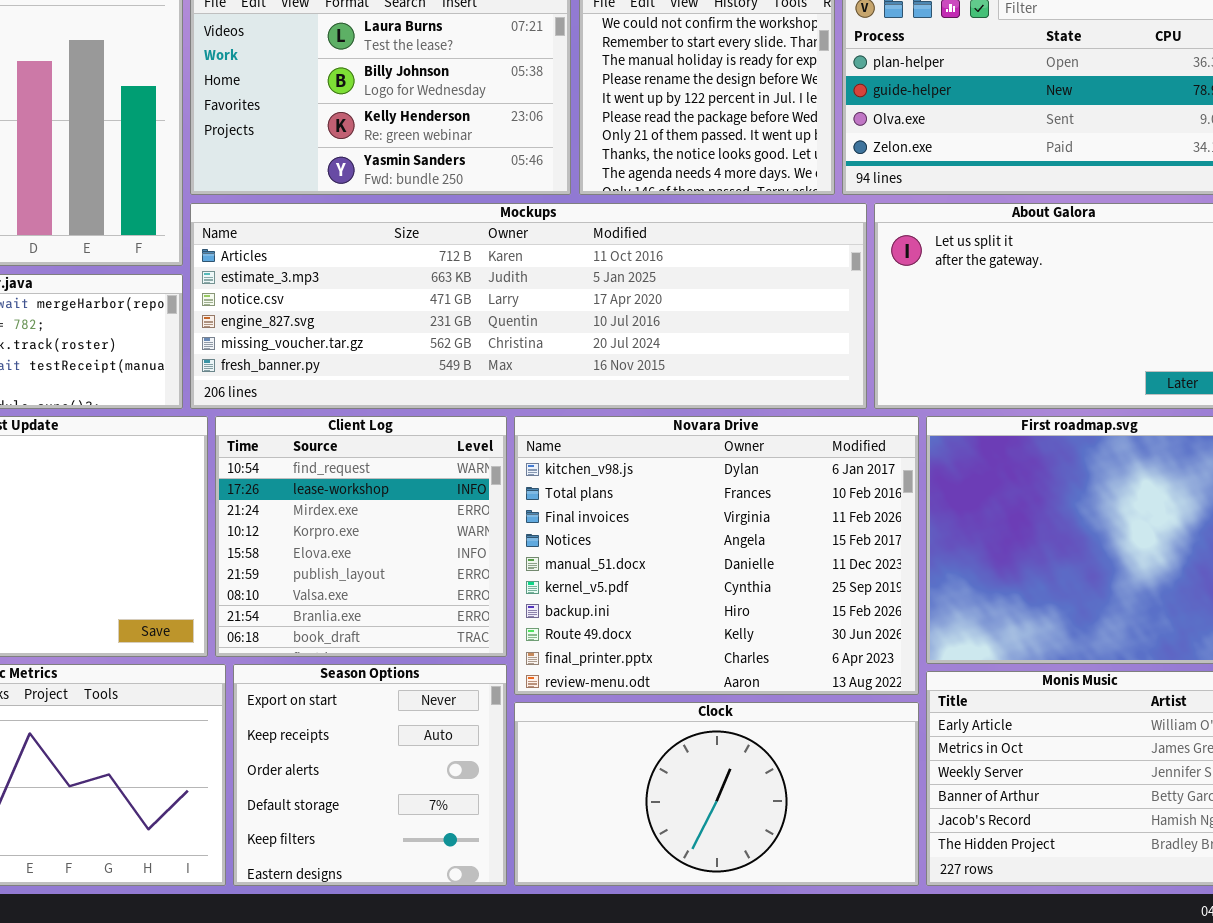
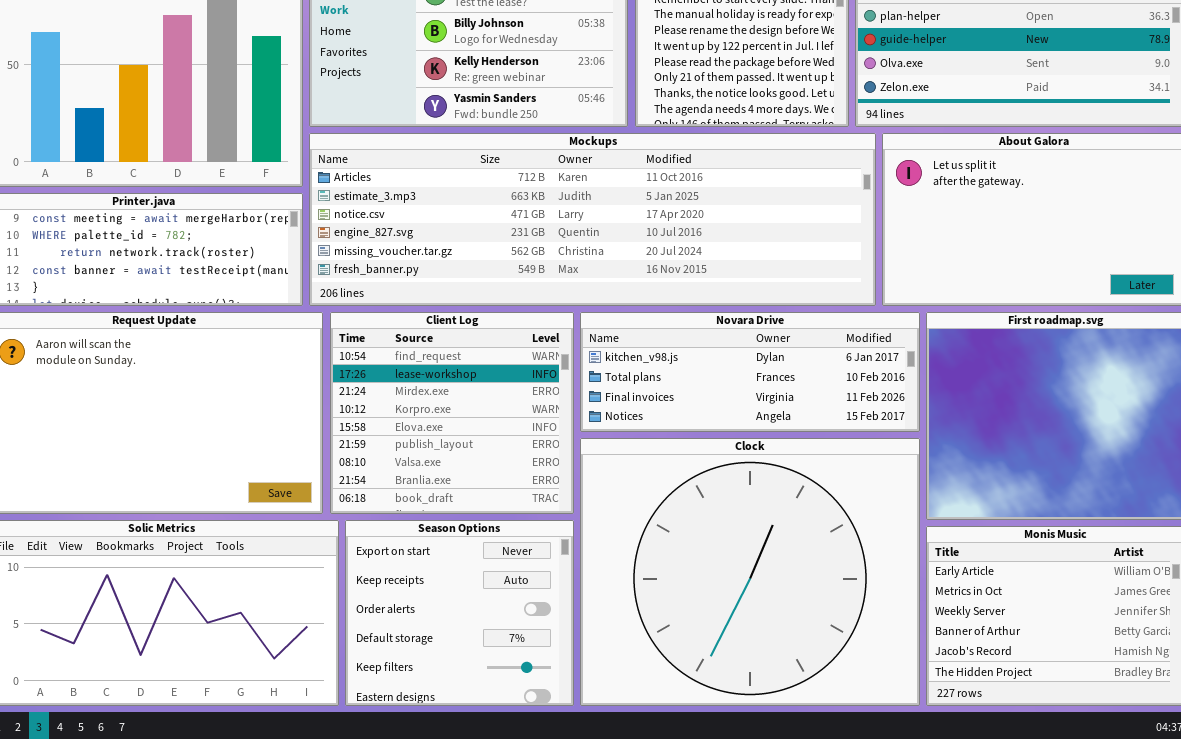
Novara Drive: [514,416,919,695] -> [580,312,920,432], resized
Clock: [514,702,919,886] -> [580,438,920,706], resized

